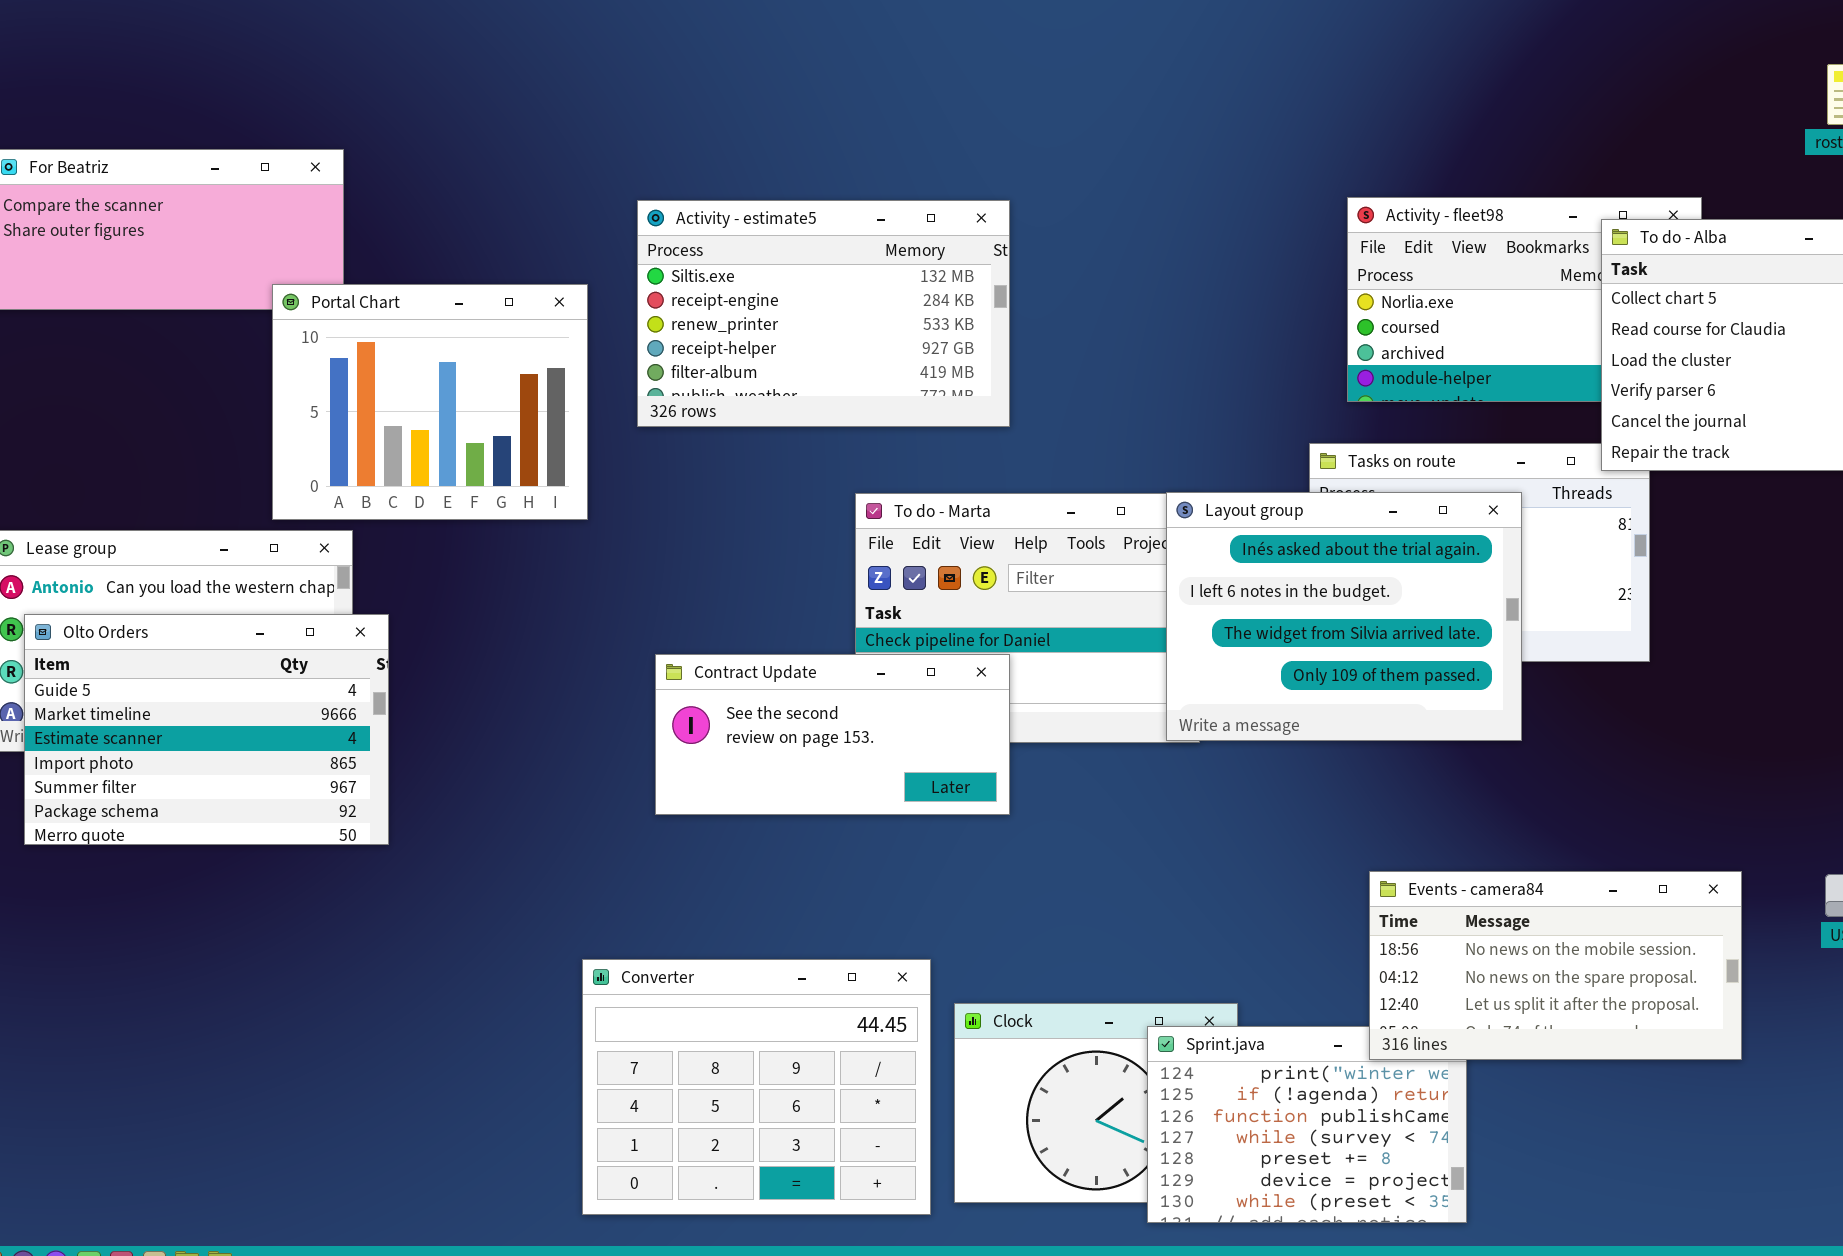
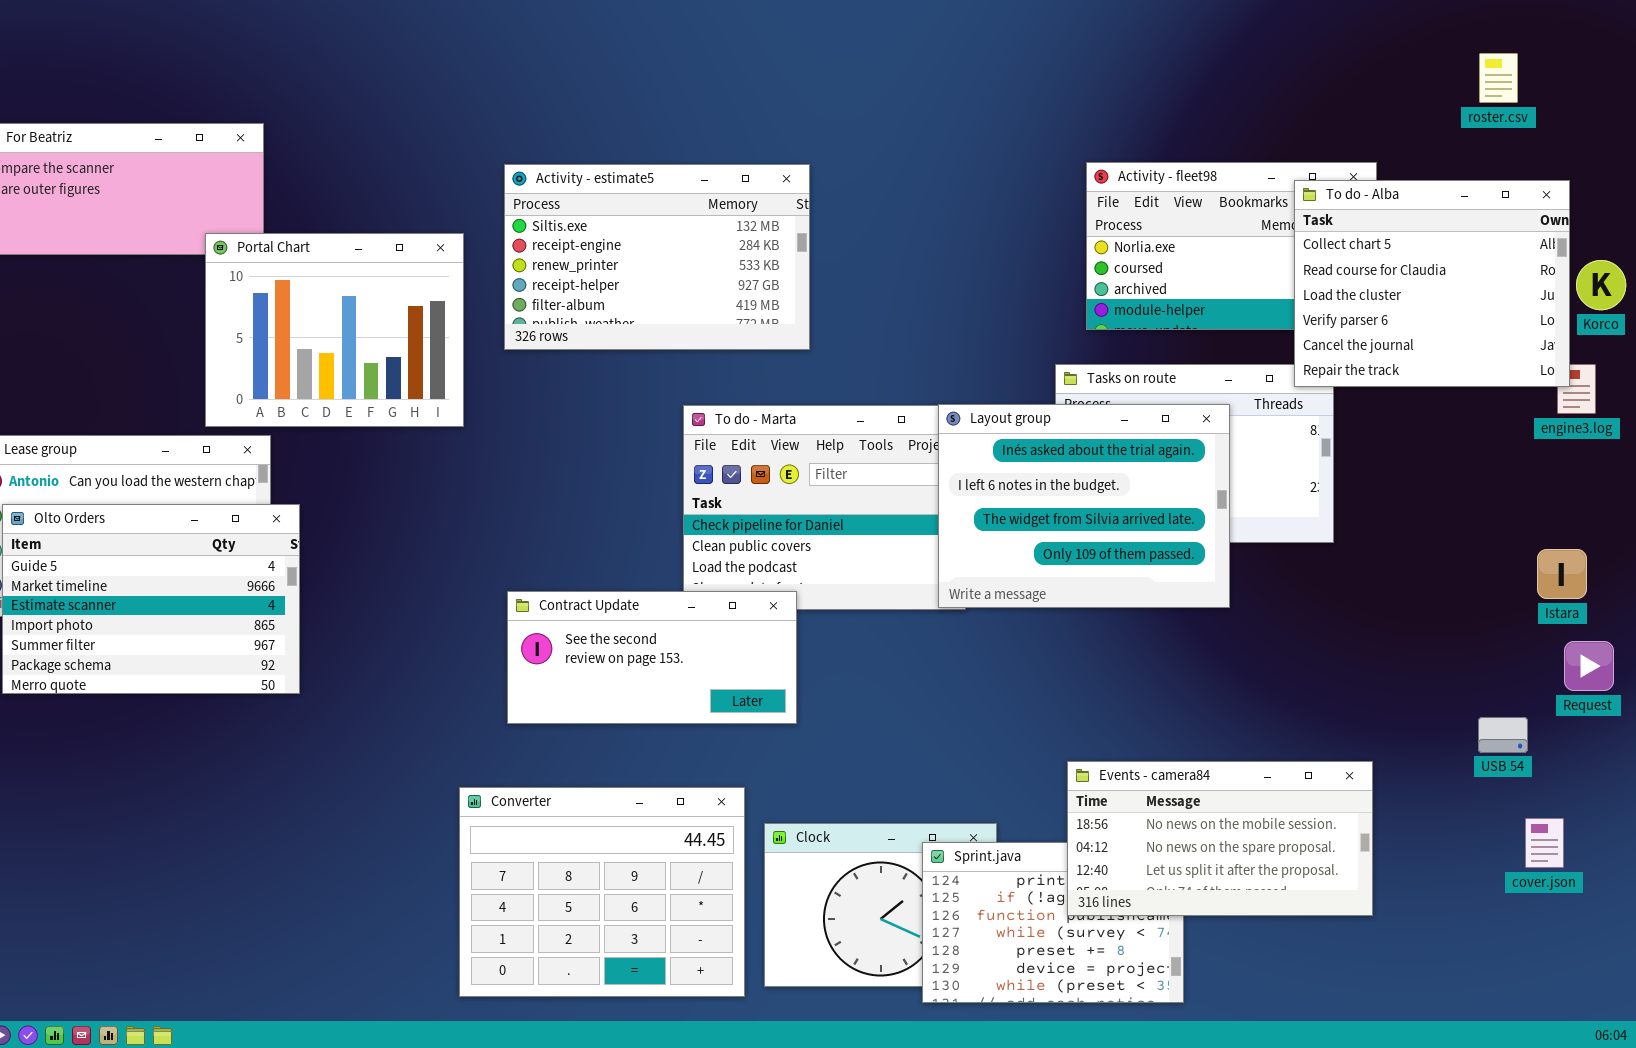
Contract Update: [655,654,1010,815] -> [507,591,797,724], moved
Events - camera84: [1369,871,1742,1060] -> [1067,761,1373,916], moved

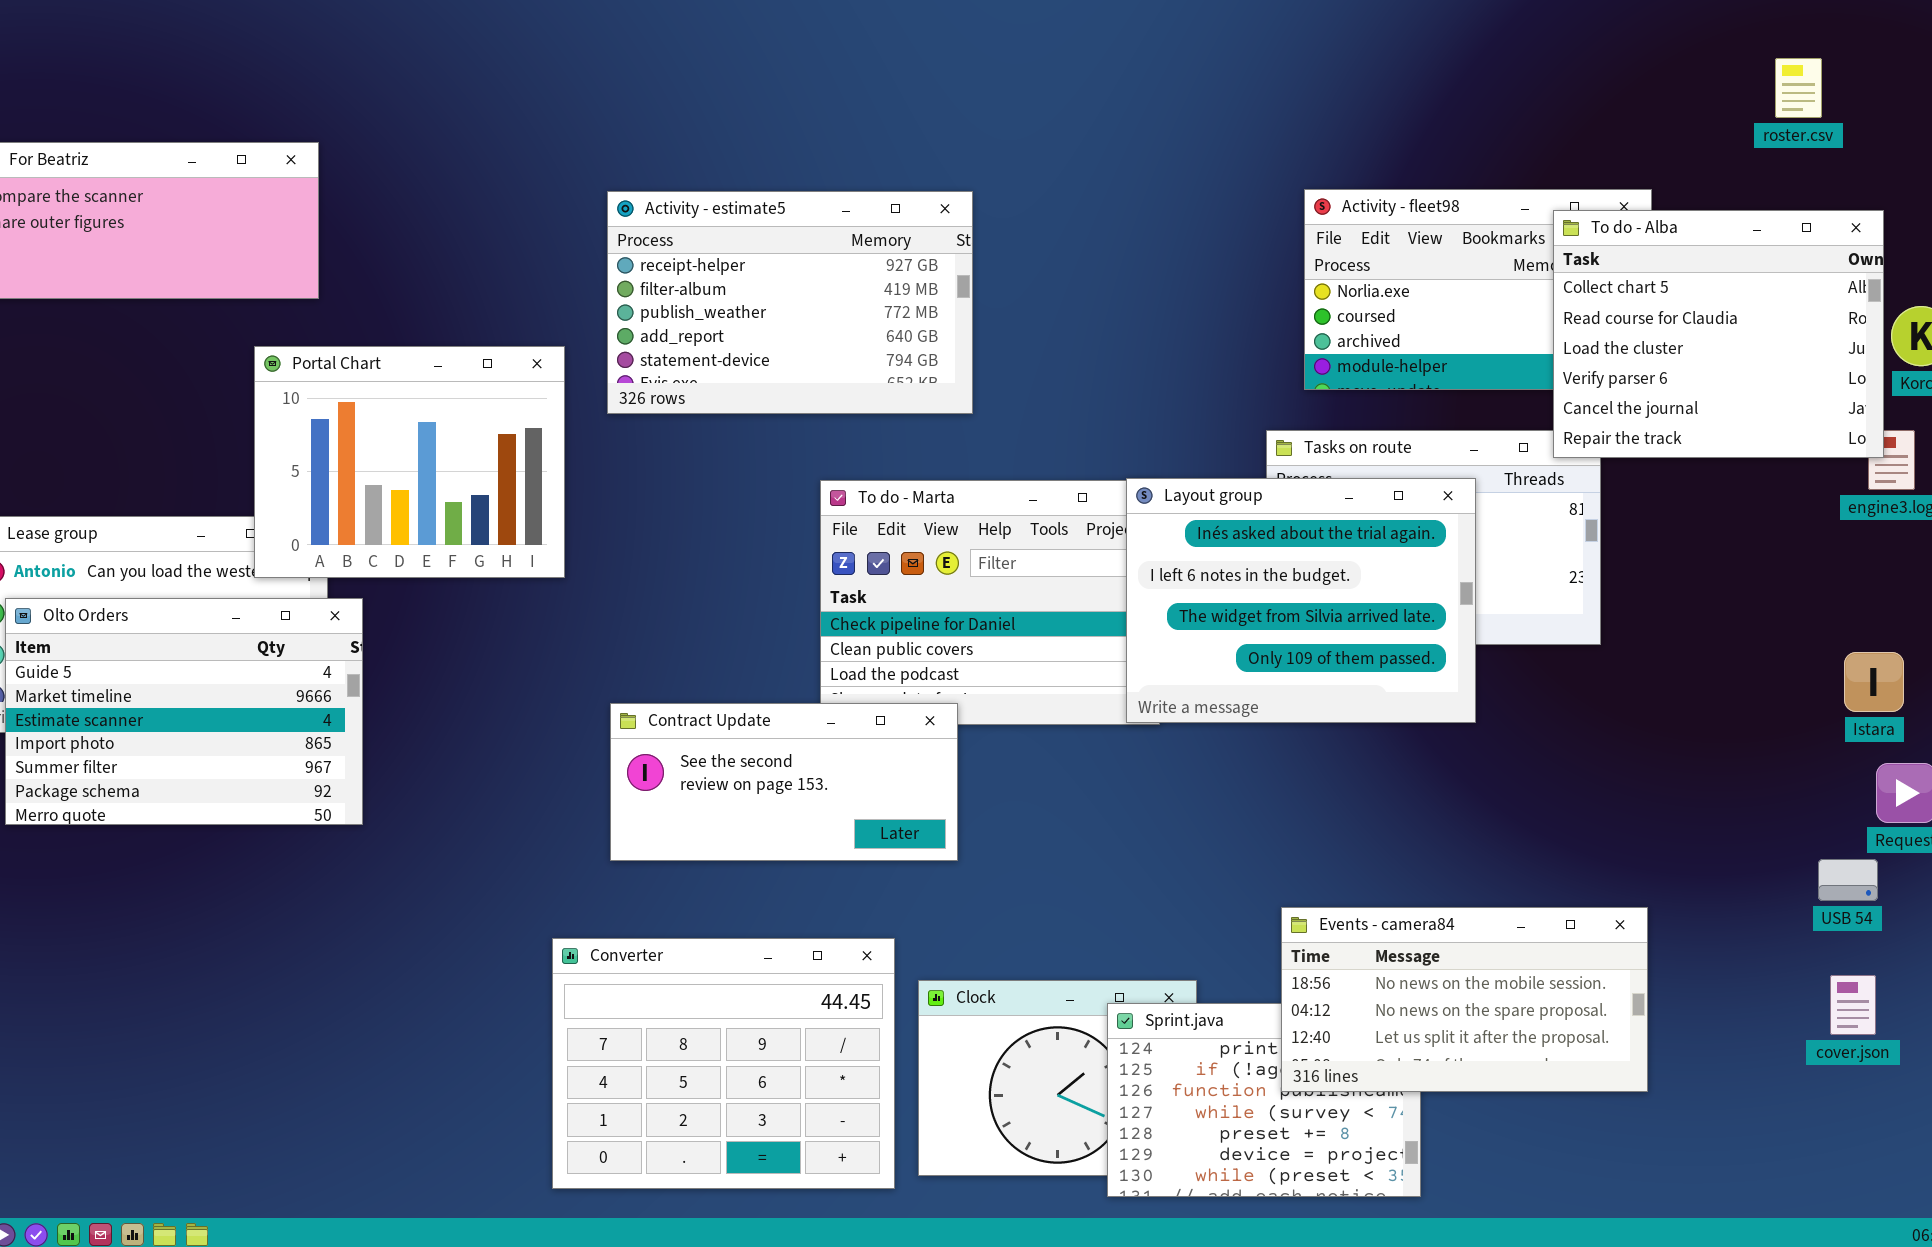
Activity - estimate5: [504,164,810,350] -> [607,191,973,414], scrolled down 3 rows
Portal Chart: [205,233,464,427] -> [254,346,565,578], moved
USB 54: [1478,717,1528,753] -> [1818,859,1878,901], moved

